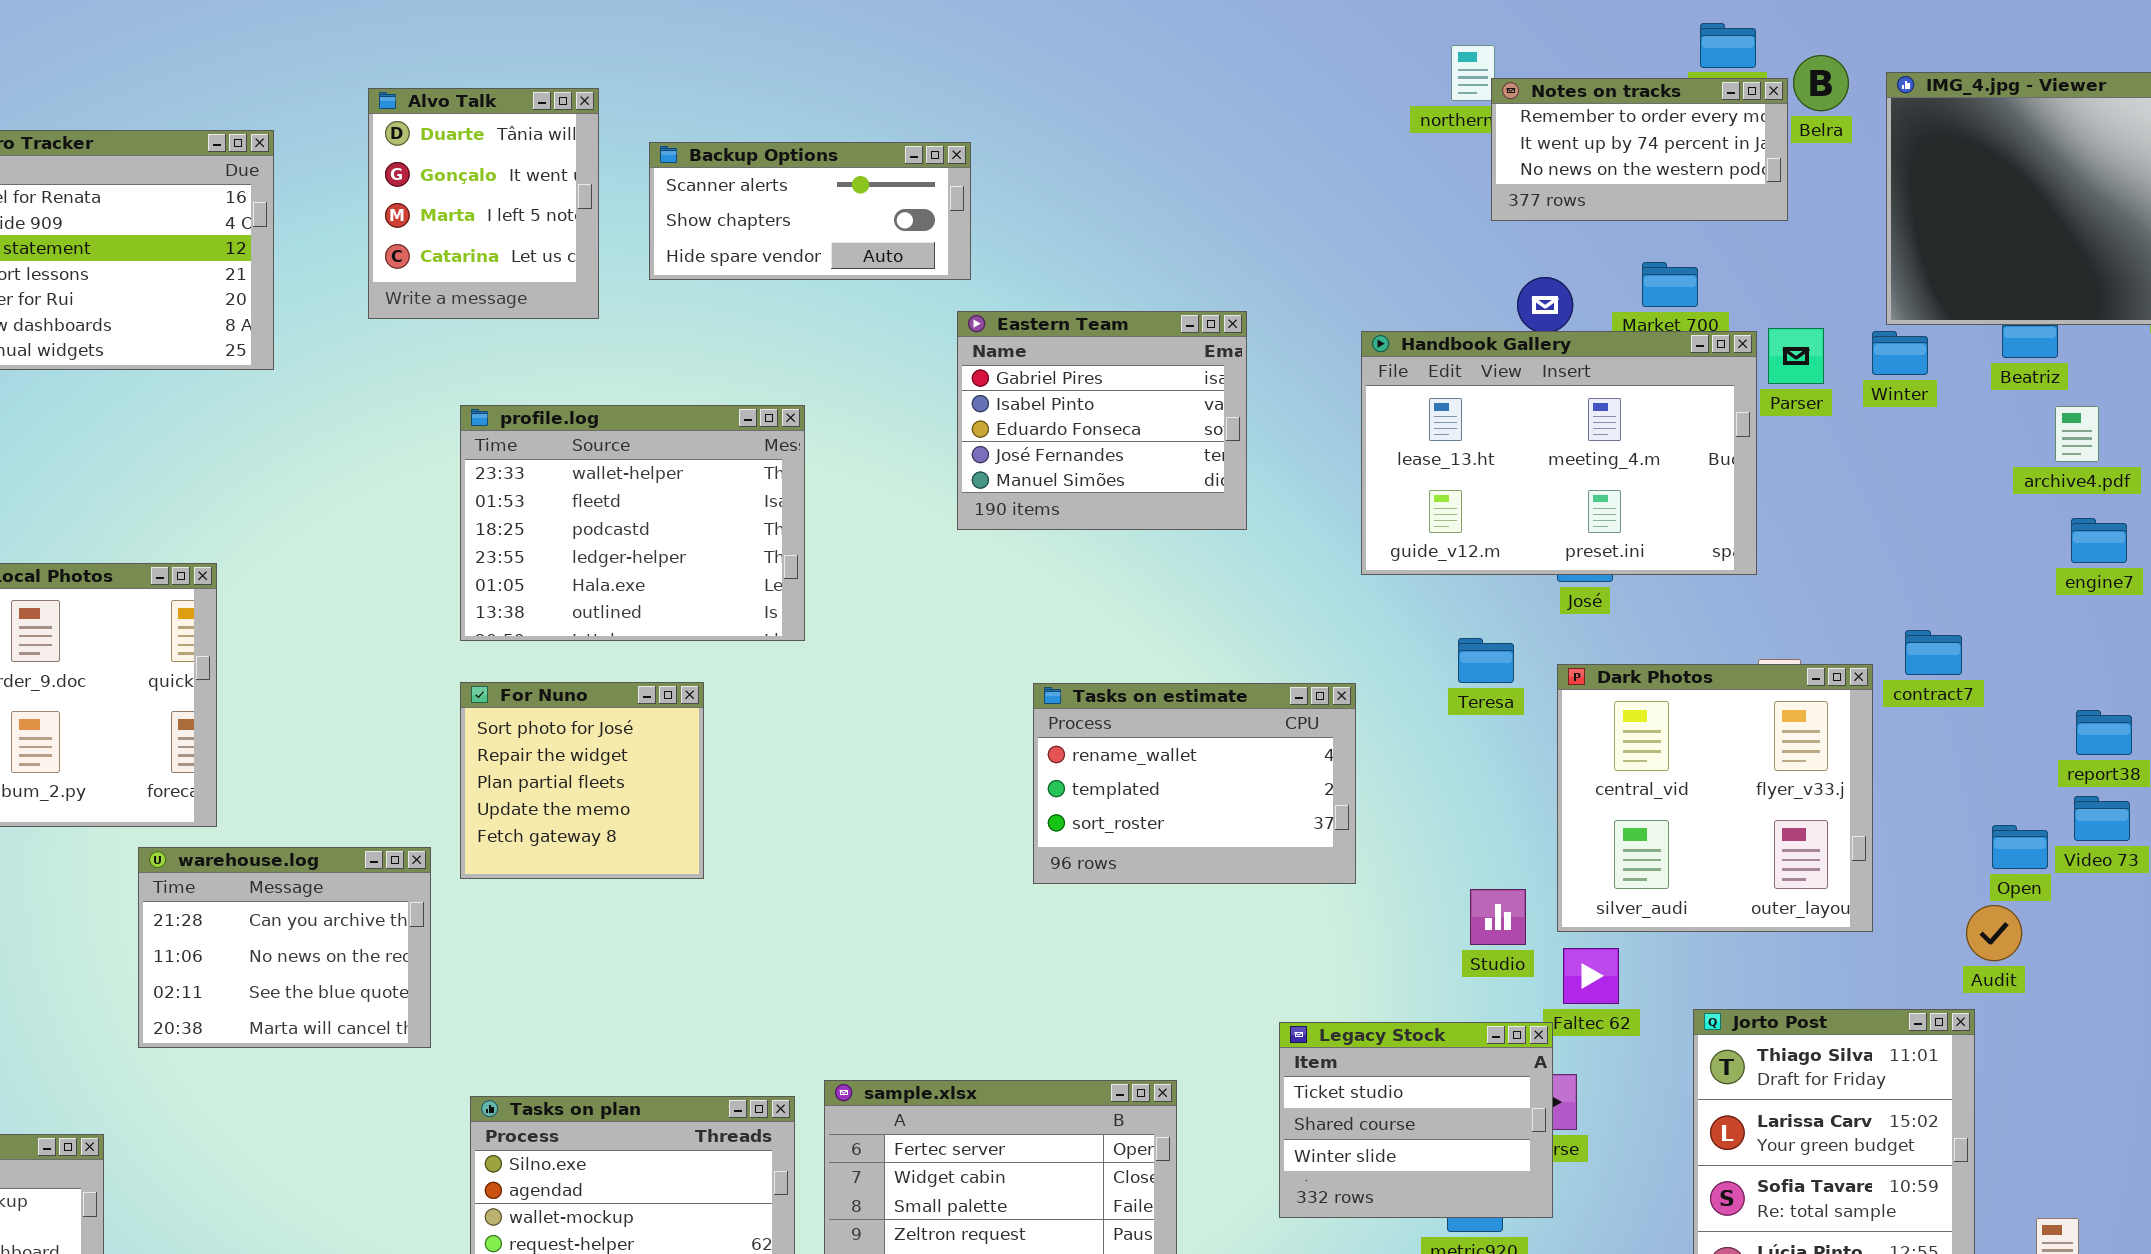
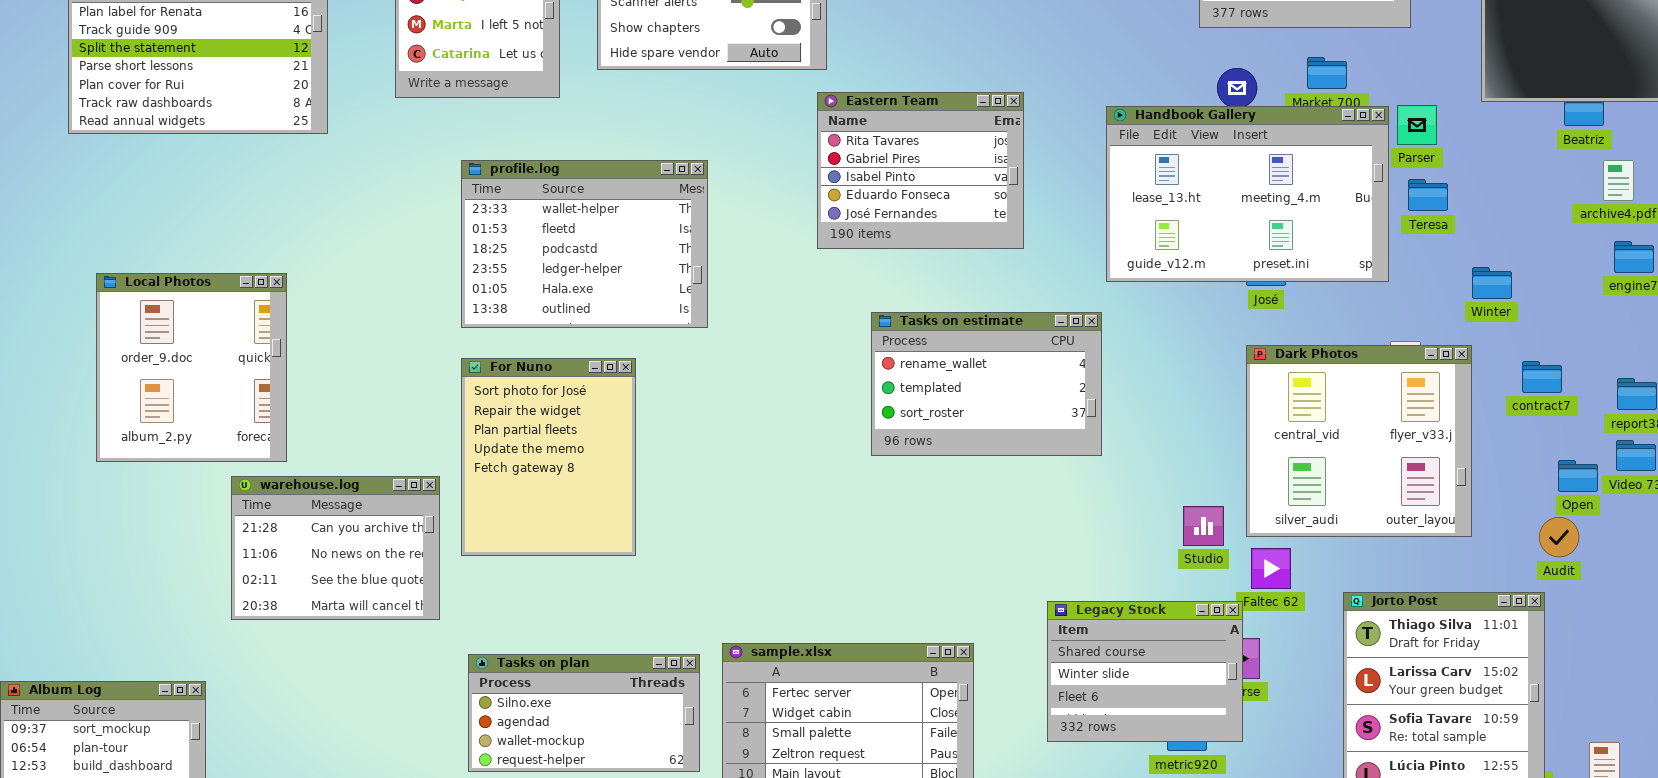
Eastern Team: [957,311,1247,530] -> [817,92,1024,249], scrolled up 1 row
Winter: [1872,331,1928,375] -> [1472,267,1512,299], moved
contract7: [1905,630,1962,675] -> [1522,361,1562,393], moved
Teresa: [1458,638,1514,683] -> [1408,179,1448,211], moved
For Nuno: [460,682,704,879] -> [461,358,636,556], resized
Tasks on estimate: [1033,683,1356,884] -> [871,312,1102,456], moved
Legacy Stock: [1279,1022,1553,1218] -> [1047,601,1243,742], scrolled down 1 row

